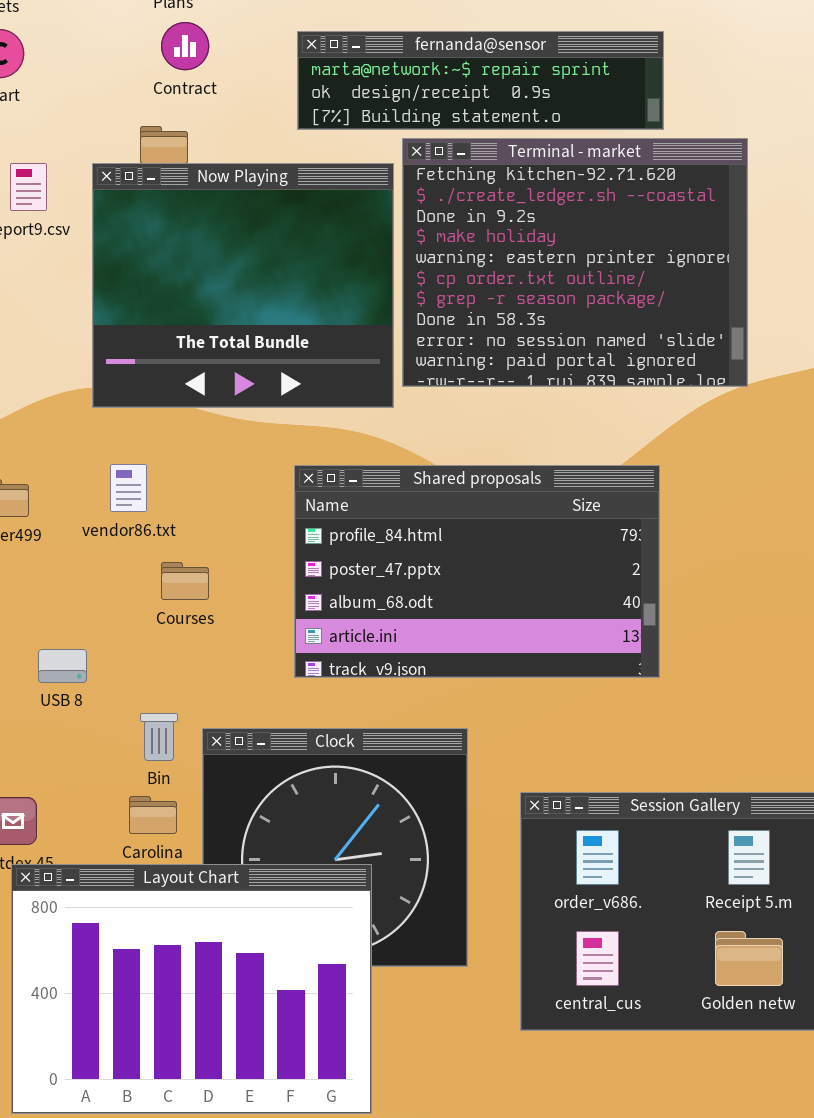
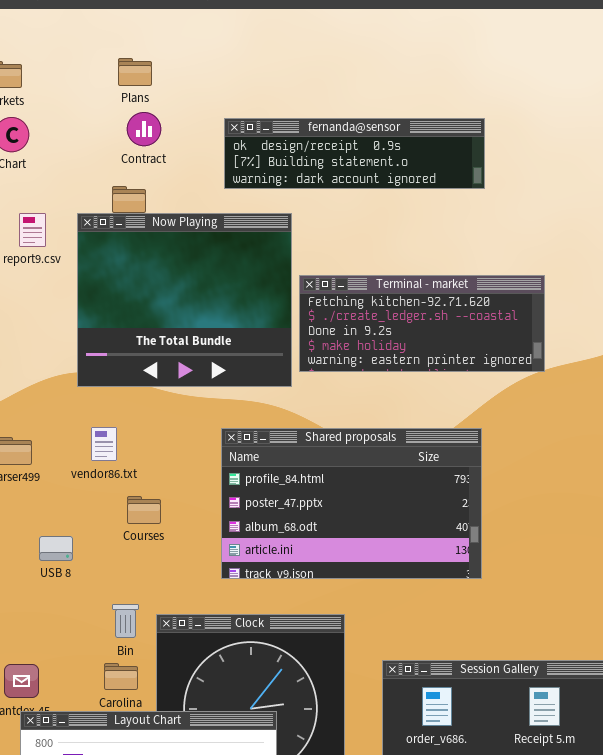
fernanda@sensor: [297,31,664,130] -> [224,118,485,189], scrolled down 1 row
Terminal - market: [402,138,748,387] -> [299,275,545,372], resized
USB 8: [38,649,87,683] -> [39,536,73,561], moved

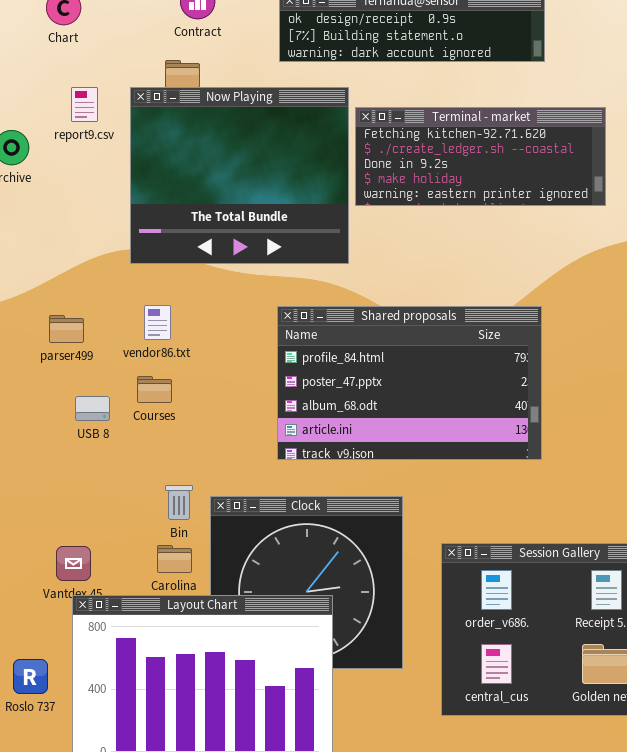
Terminal - market: [299,275,545,372] -> [355,107,606,206], moved
Courses: [127,496,161,524] -> [137,376,172,403], moved
USB 8: [39,536,73,561] -> [75,396,110,421], moved

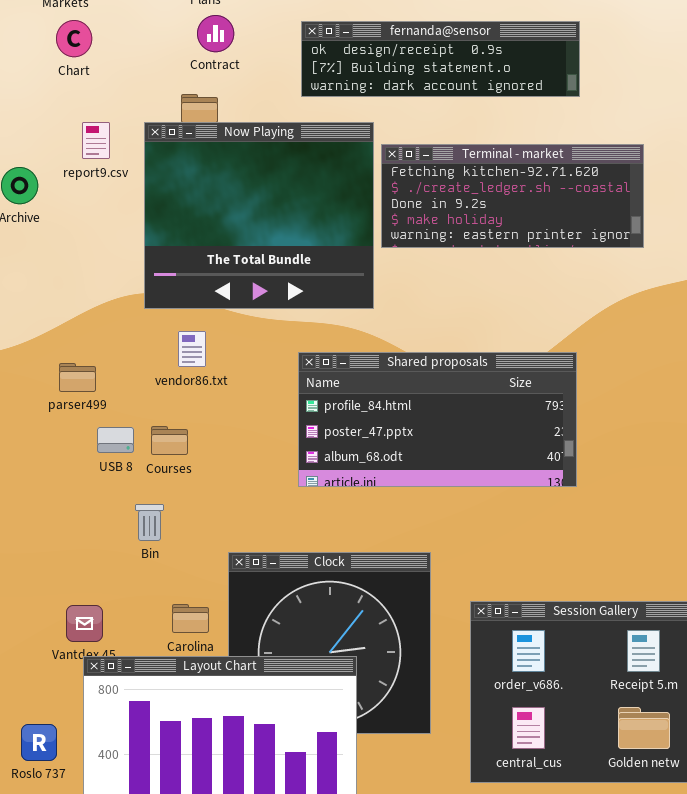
vendor86.txt: [144,305,171,340] -> [178,331,206,367], moved
Shared proposals: [277,306,542,460] -> [298,352,577,487], resized
USB 8: [75,396,110,421] -> [97,427,134,453], moved
Bin: [165,485,193,520] -> [135,504,164,541], moved

